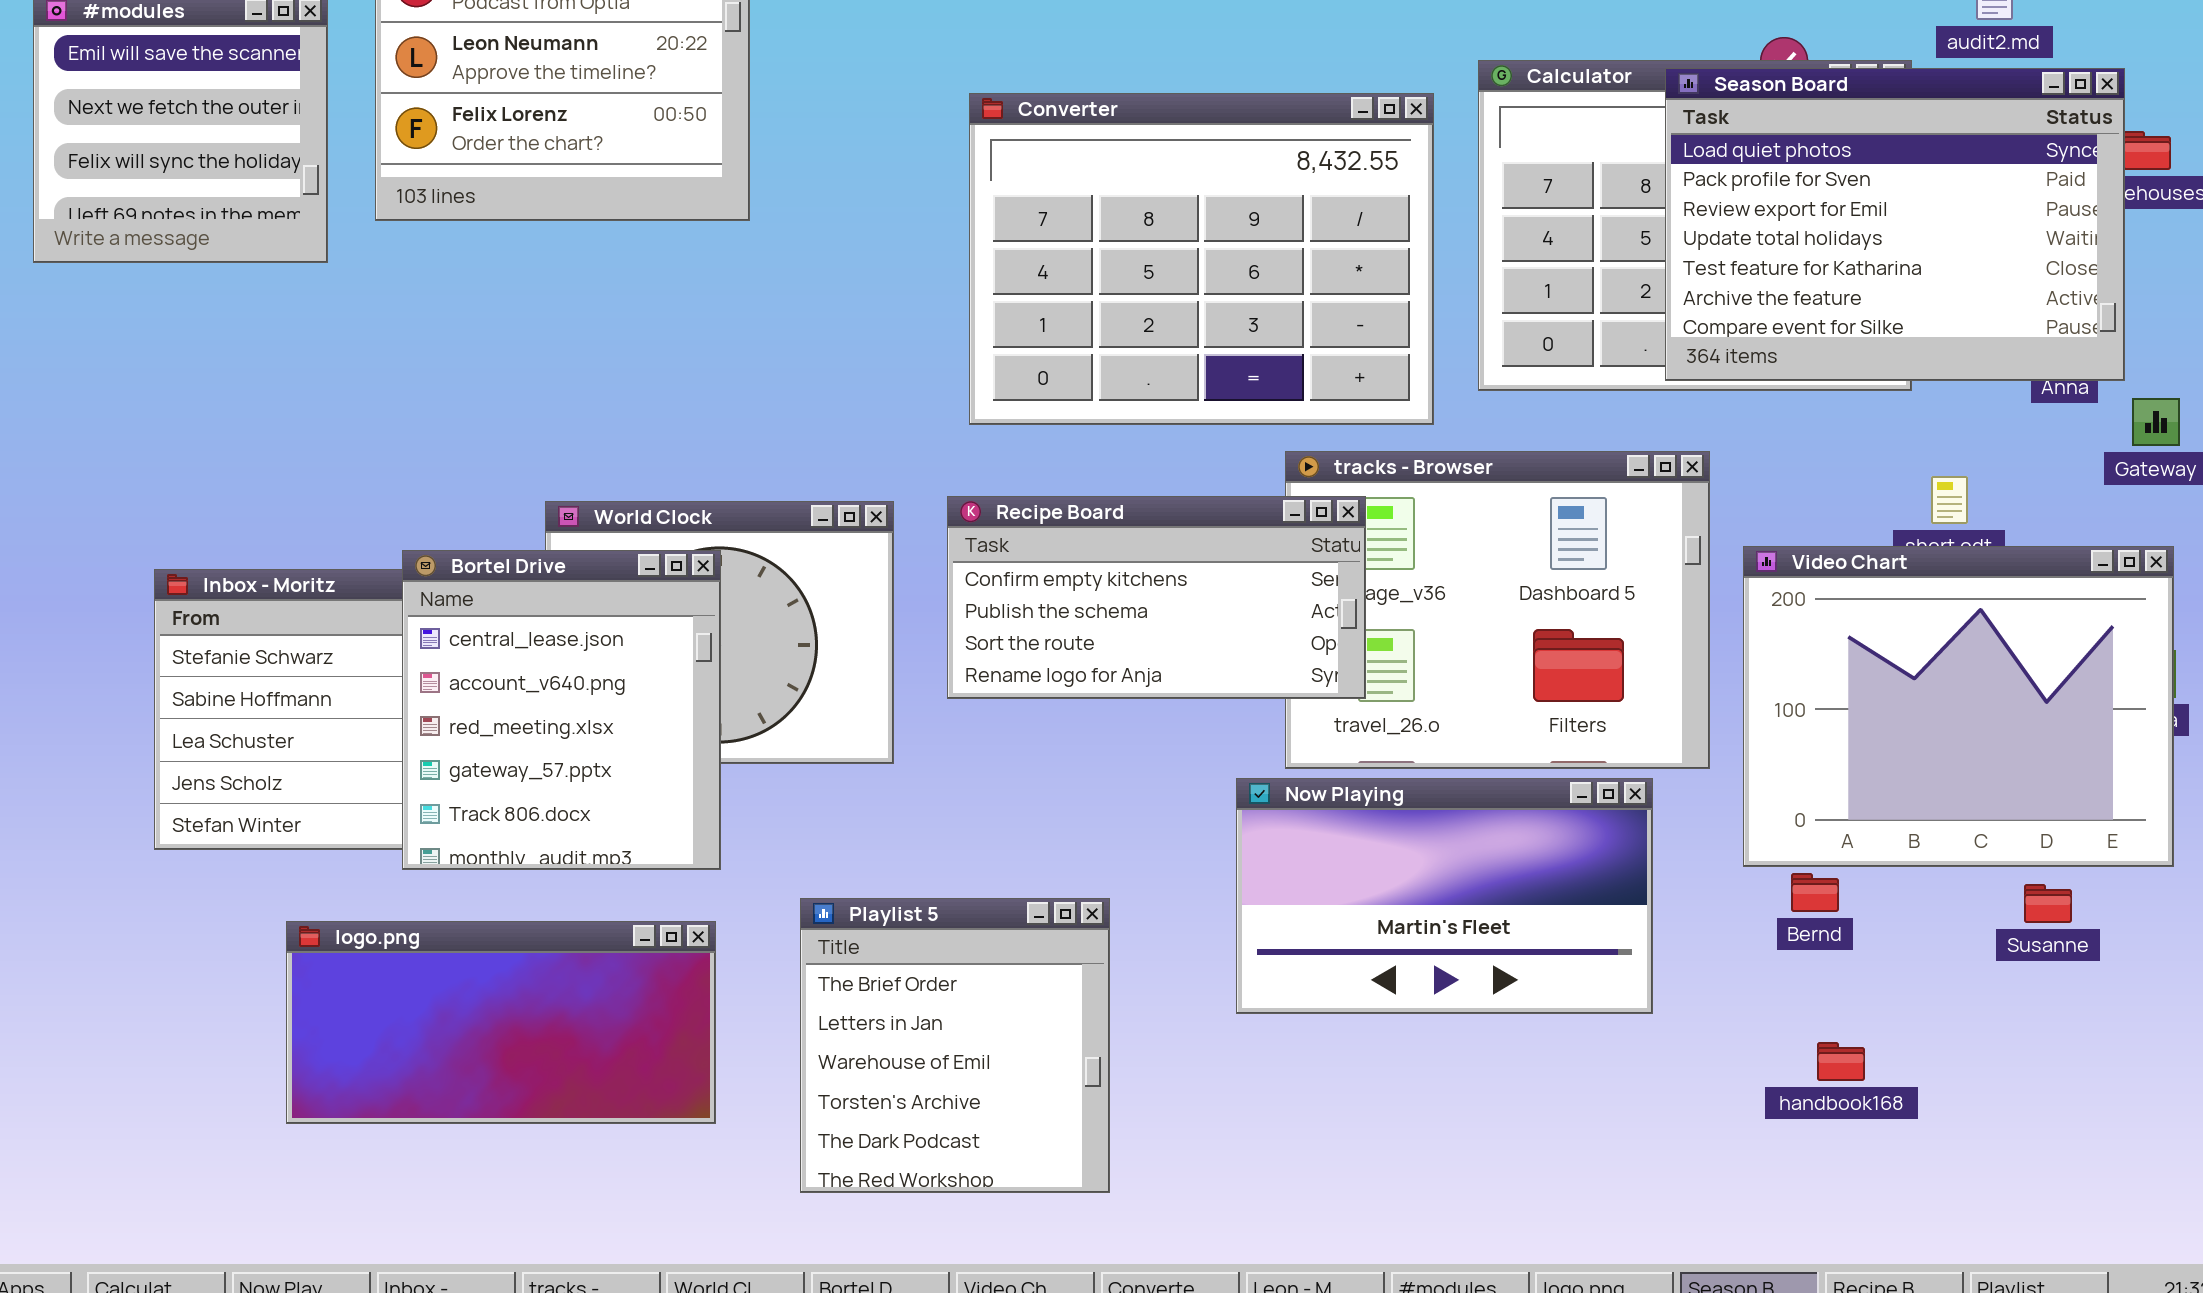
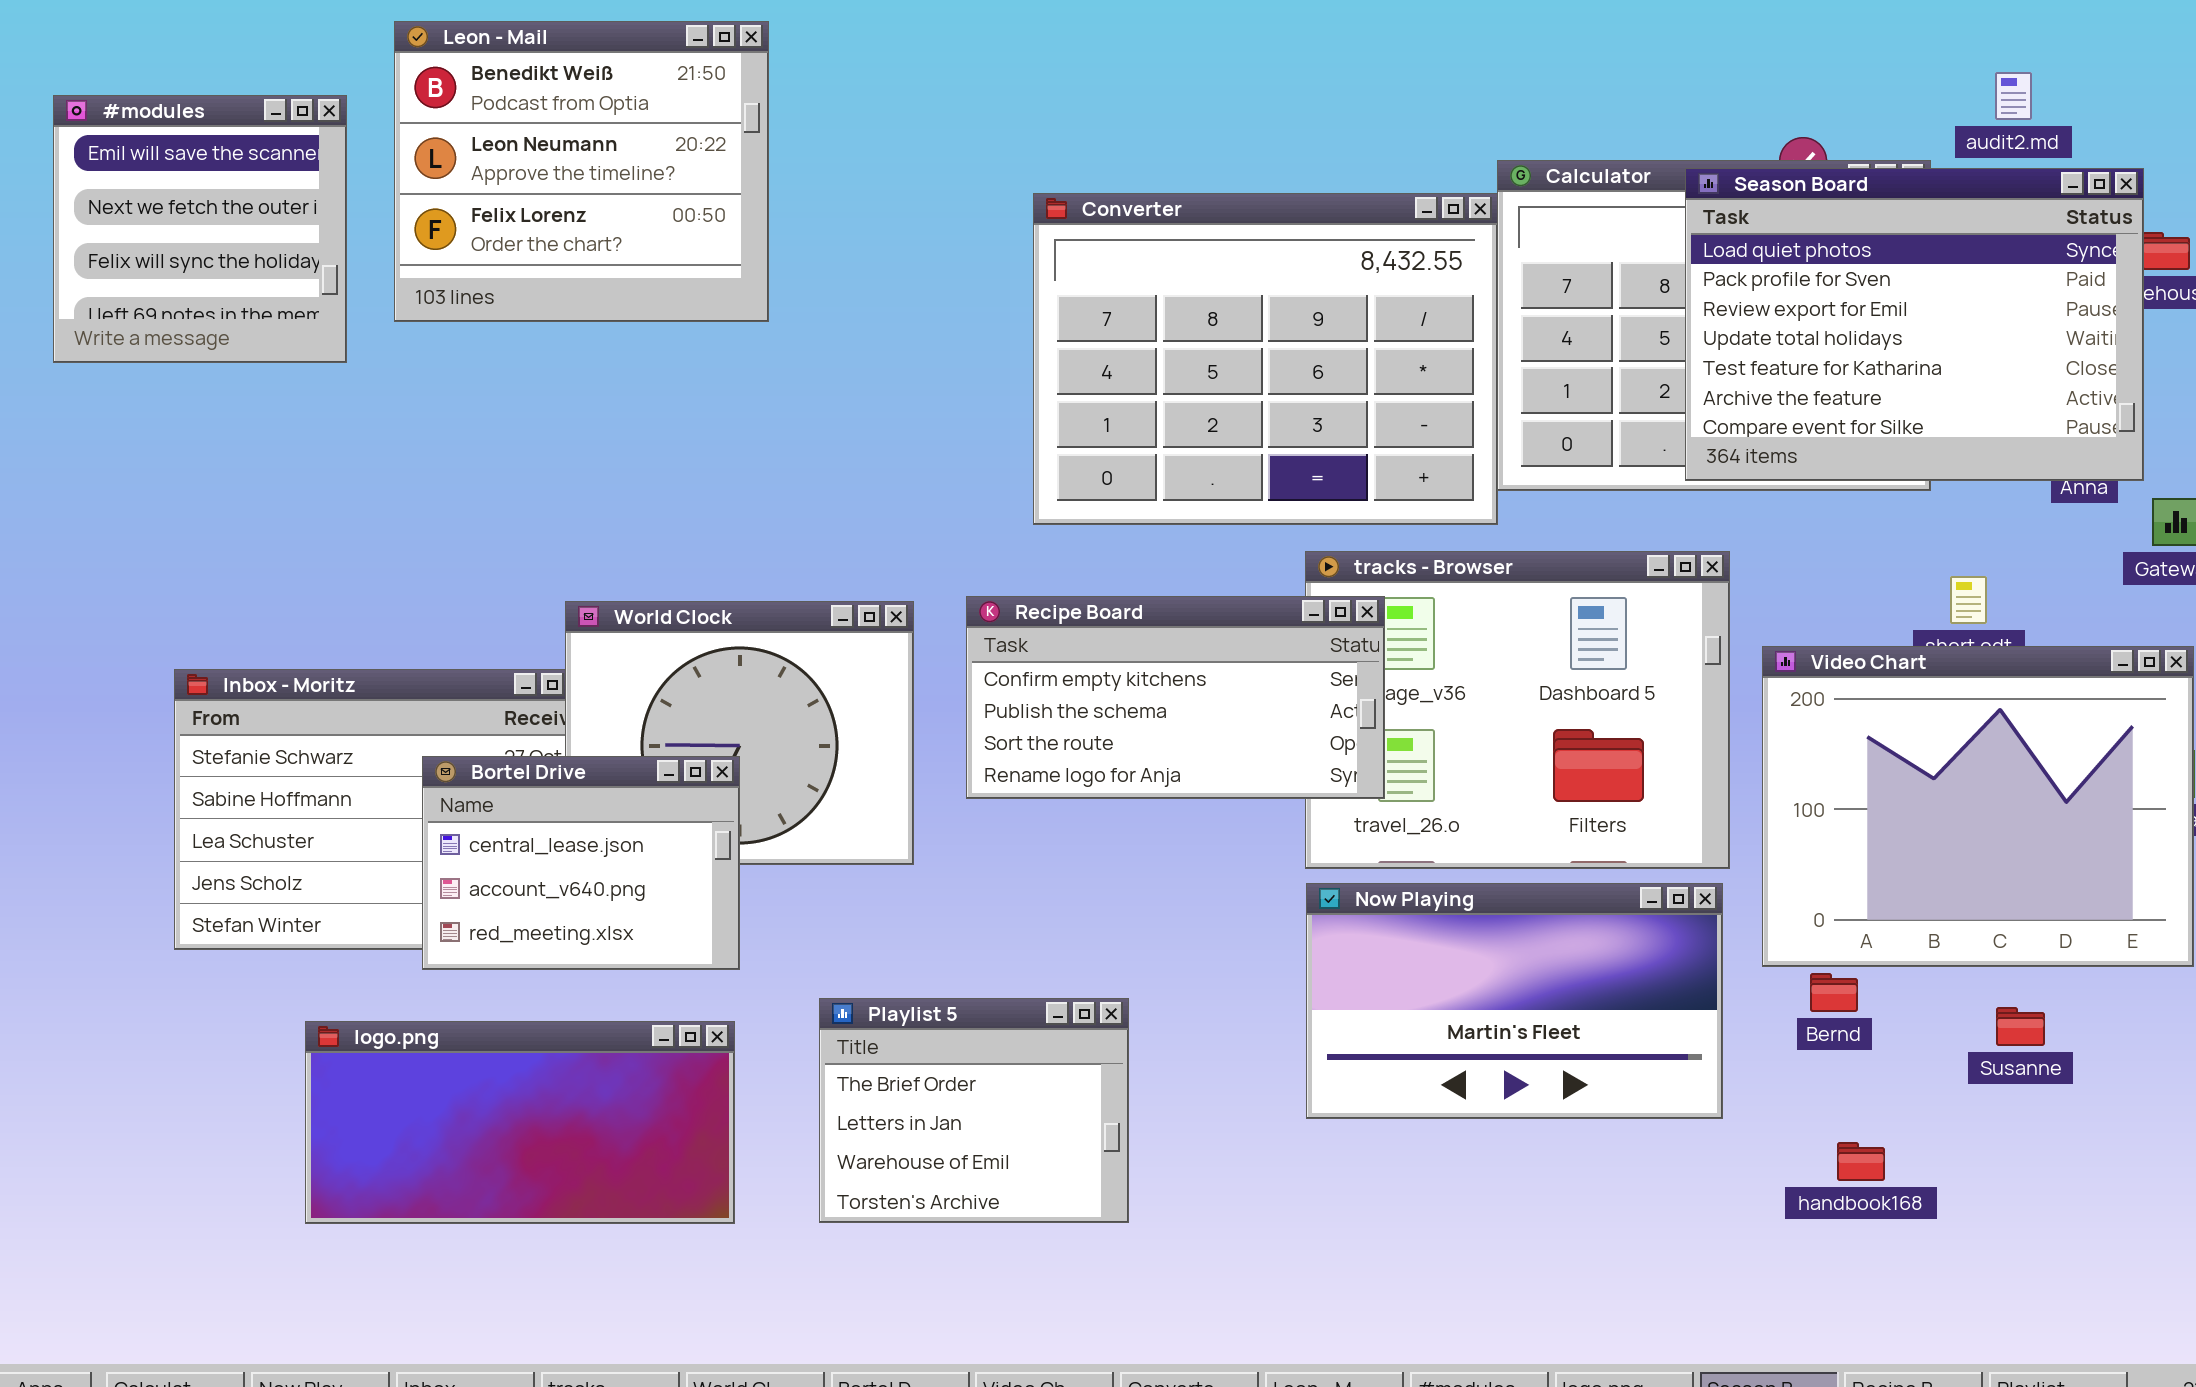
Converter: [969,93,1434,425] -> [1033,193,1498,525], moved
Bortel Drive: [402,550,721,870] -> [422,756,740,970], resized
Now Playing: [1236,778,1653,1014] -> [1306,883,1723,1119], moved
Susanne: [2024,884,2072,923] -> [1996,1007,2045,1046], moved
Playlist 5: [800,898,1110,1193] -> [819,998,1129,1223], resized

